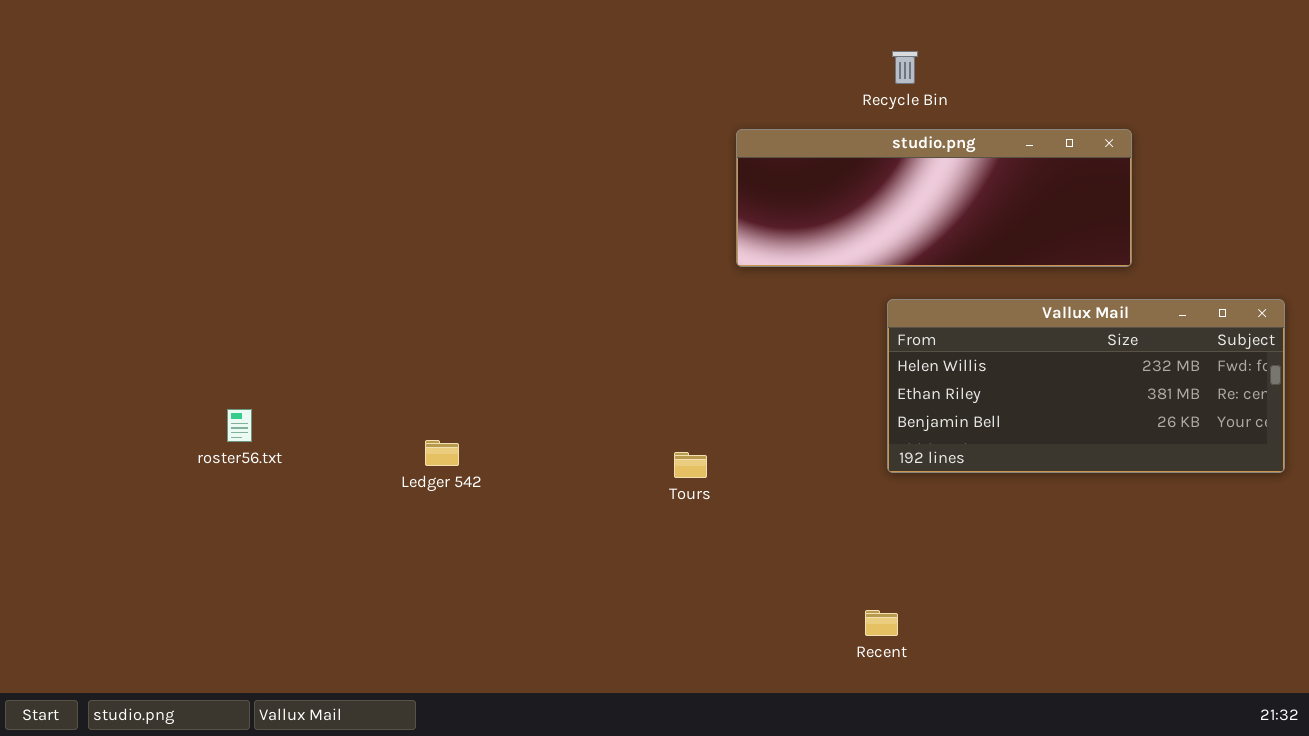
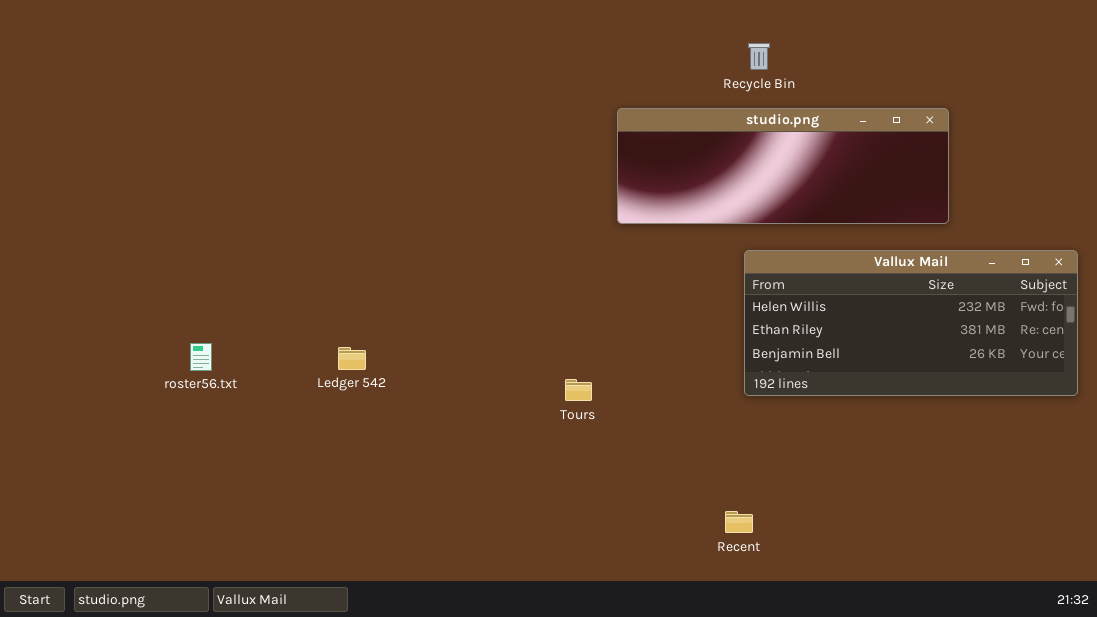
Ledger 542: [425,440,459,466] -> [338,347,366,370], moved

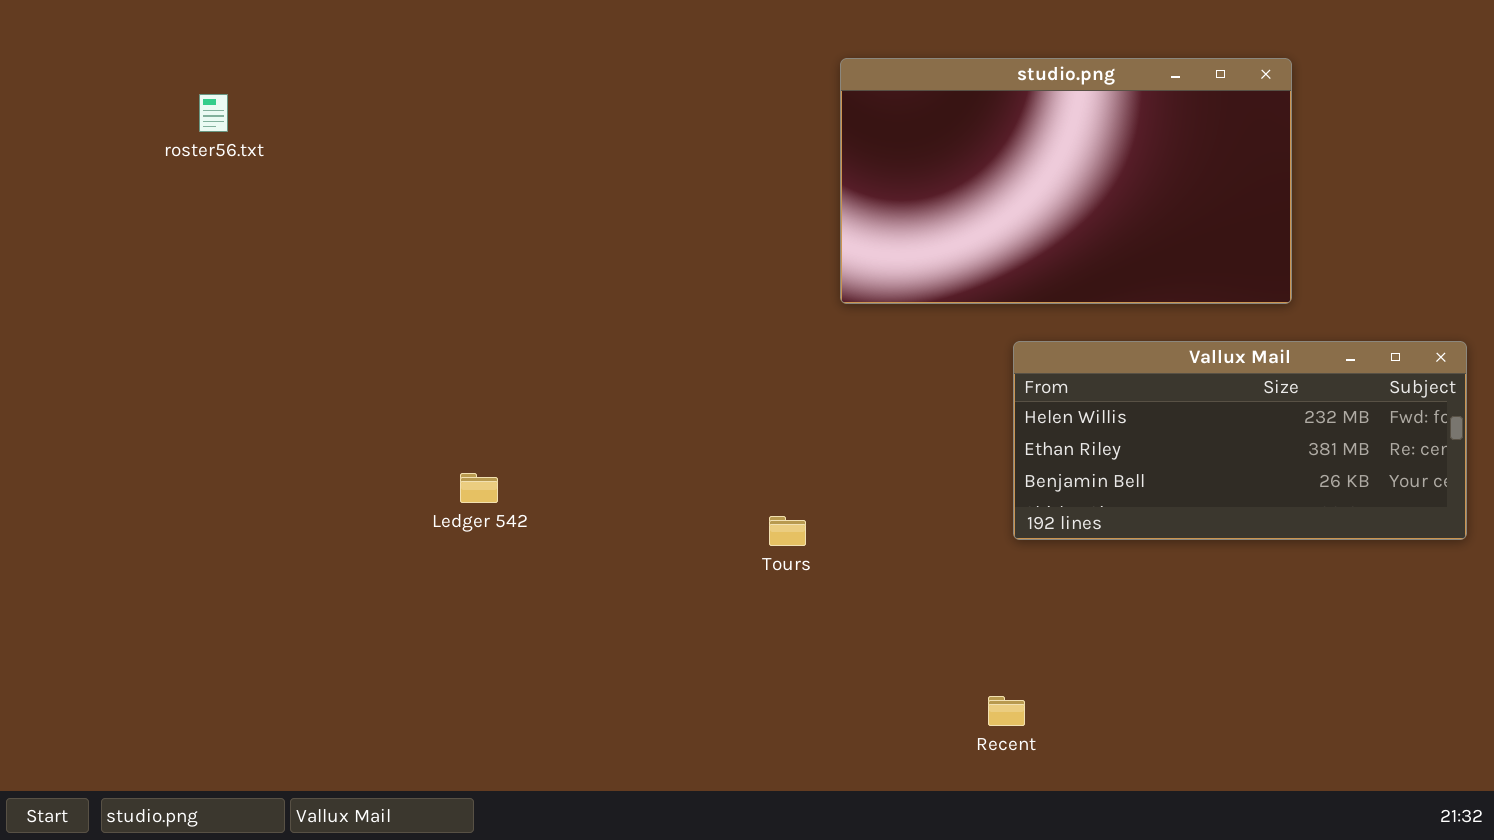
studio.png: [617,108,949,224] -> [840,58,1292,304], resized
roster56.txt: [190,343,212,371] -> [199,94,228,132], moved

